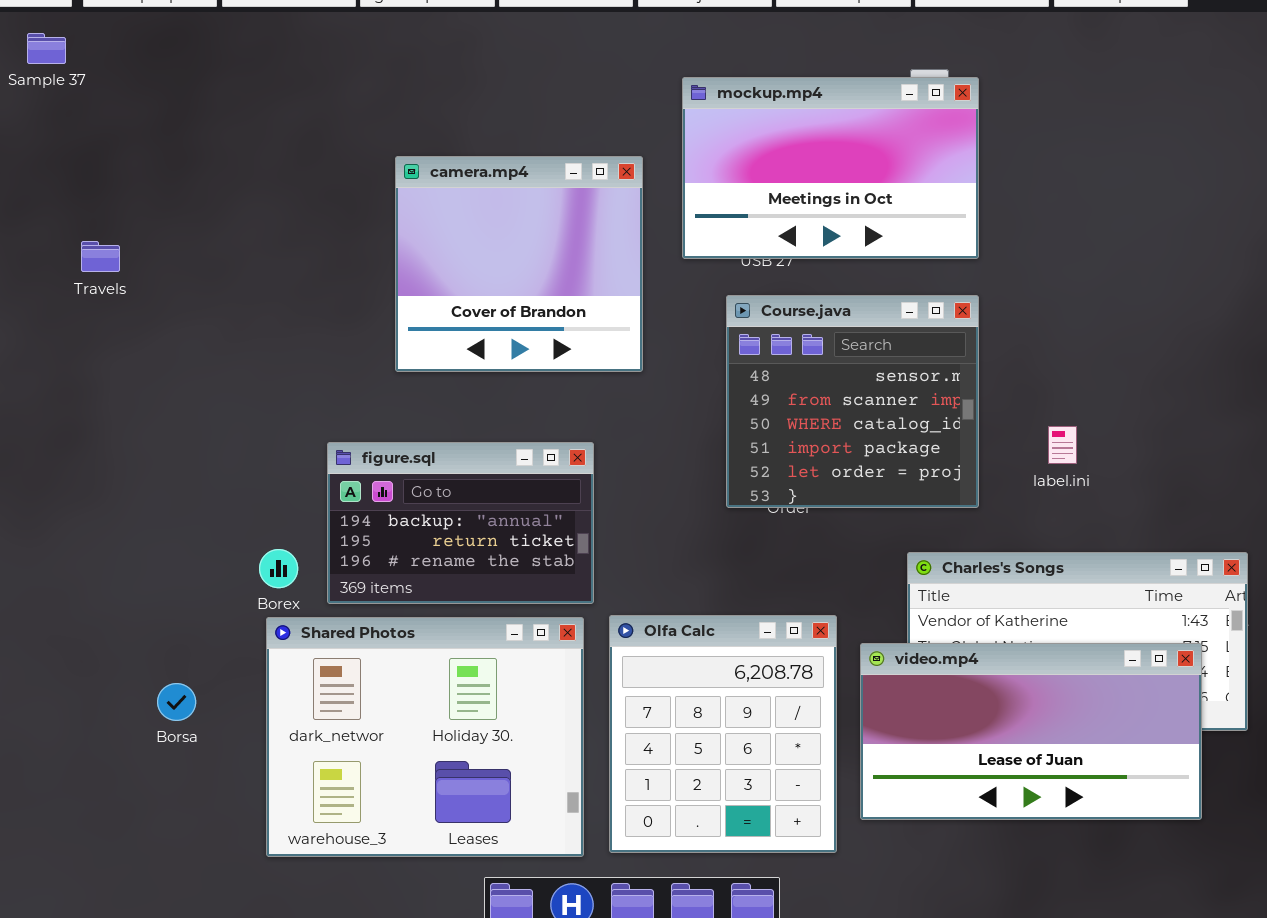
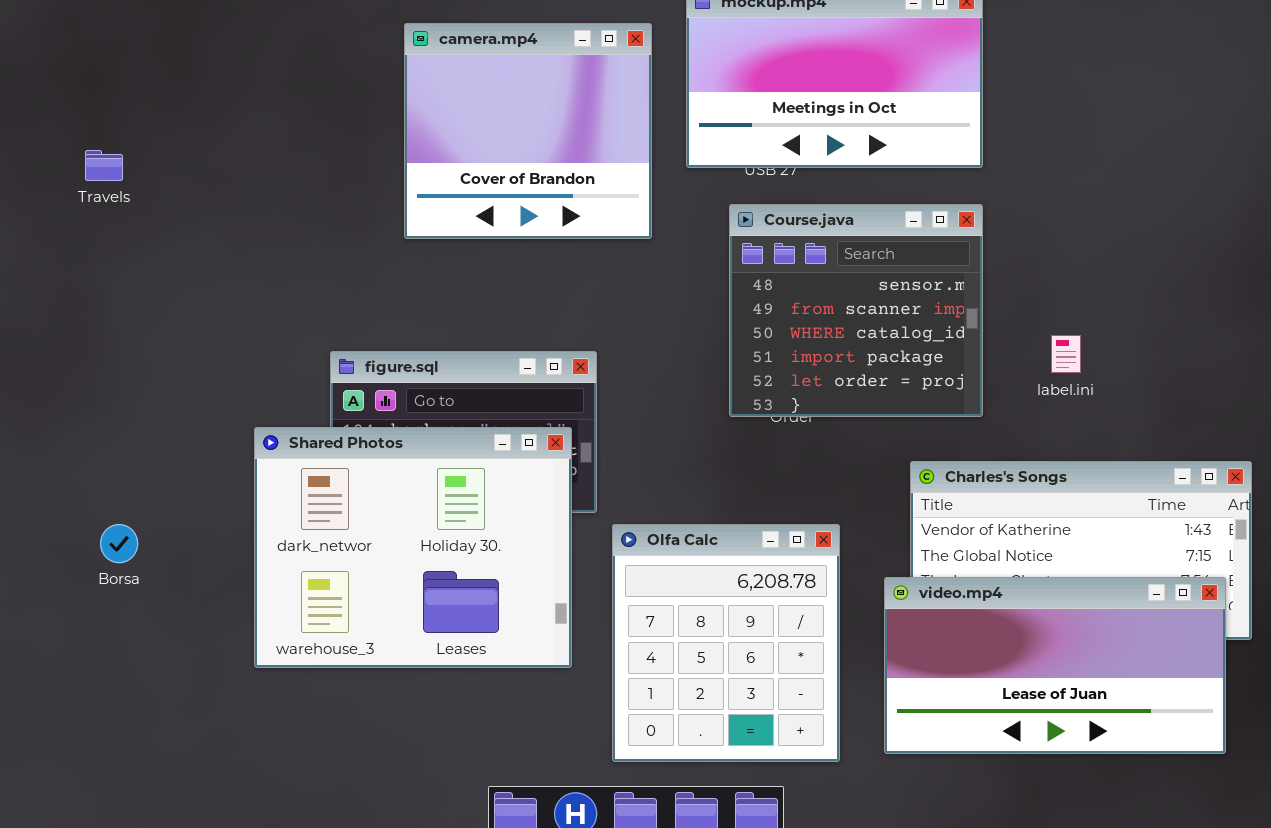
camera.mp4: [395,156,643,372] -> [404,23,652,239], moved
Shared Photos: [266,617,584,857] -> [254,427,572,668], moved
video.mp4: [860,643,1202,820] -> [884,577,1226,754], moved
Borsa: [157,683,196,721] -> [100,524,138,563], moved

